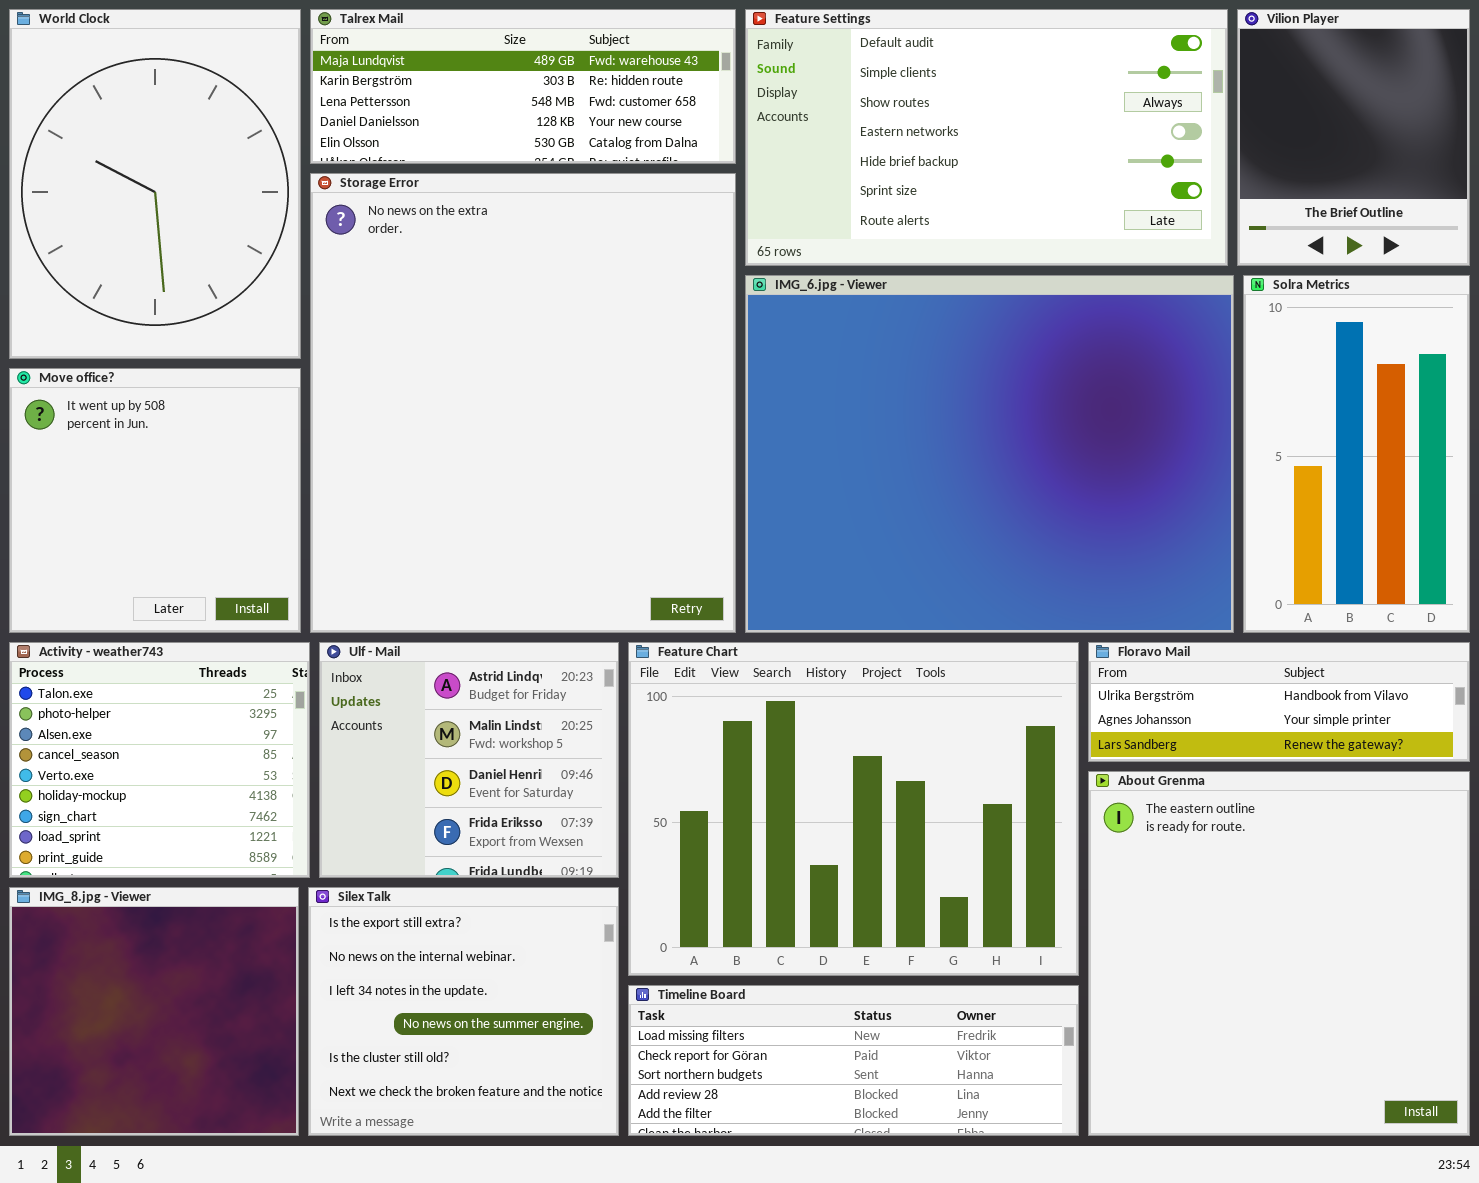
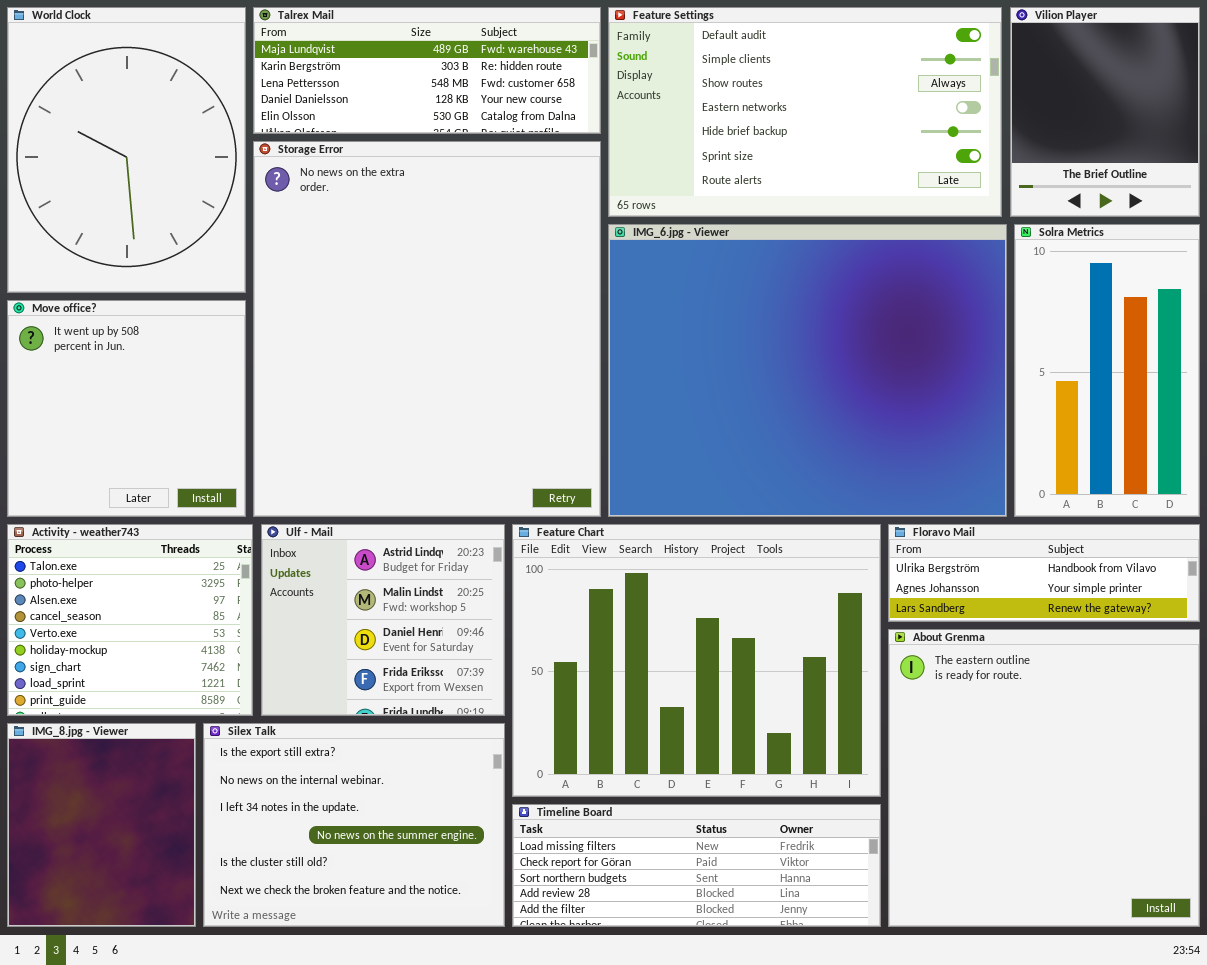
IMG_8.jpg - Viewer: [9,887,299,1136] -> [7,723,196,927], resized
Silex Talk: [308,887,619,1136] -> [203,723,505,927], resized

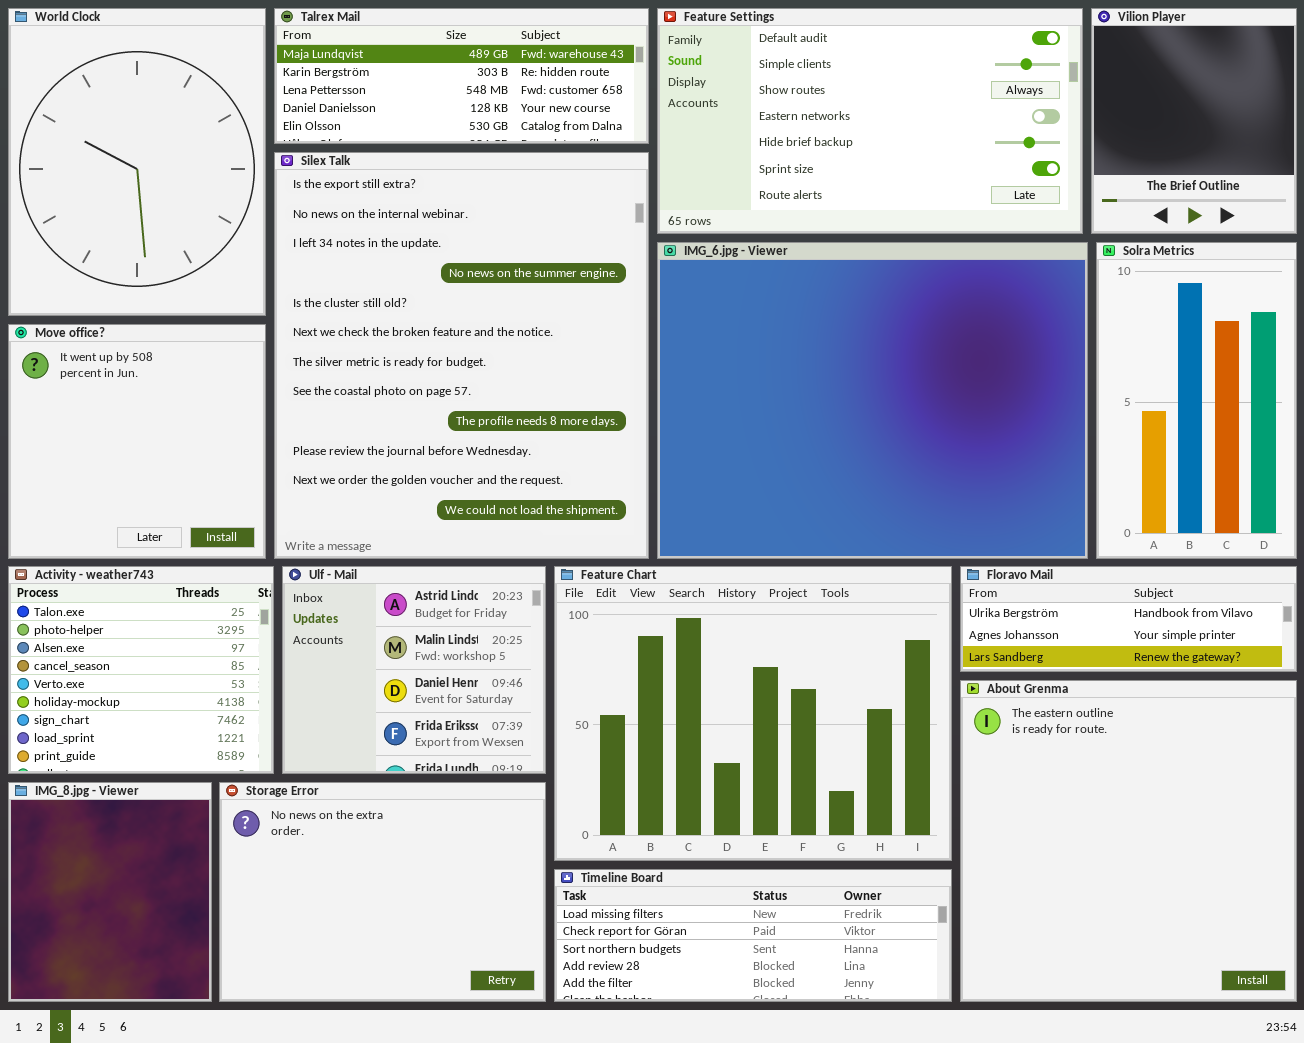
Storage Error: [253,141,601,517] -> [219,782,546,1002], moved, resized
Silex Talk: [203,723,505,927] -> [274,152,649,559], moved, resized

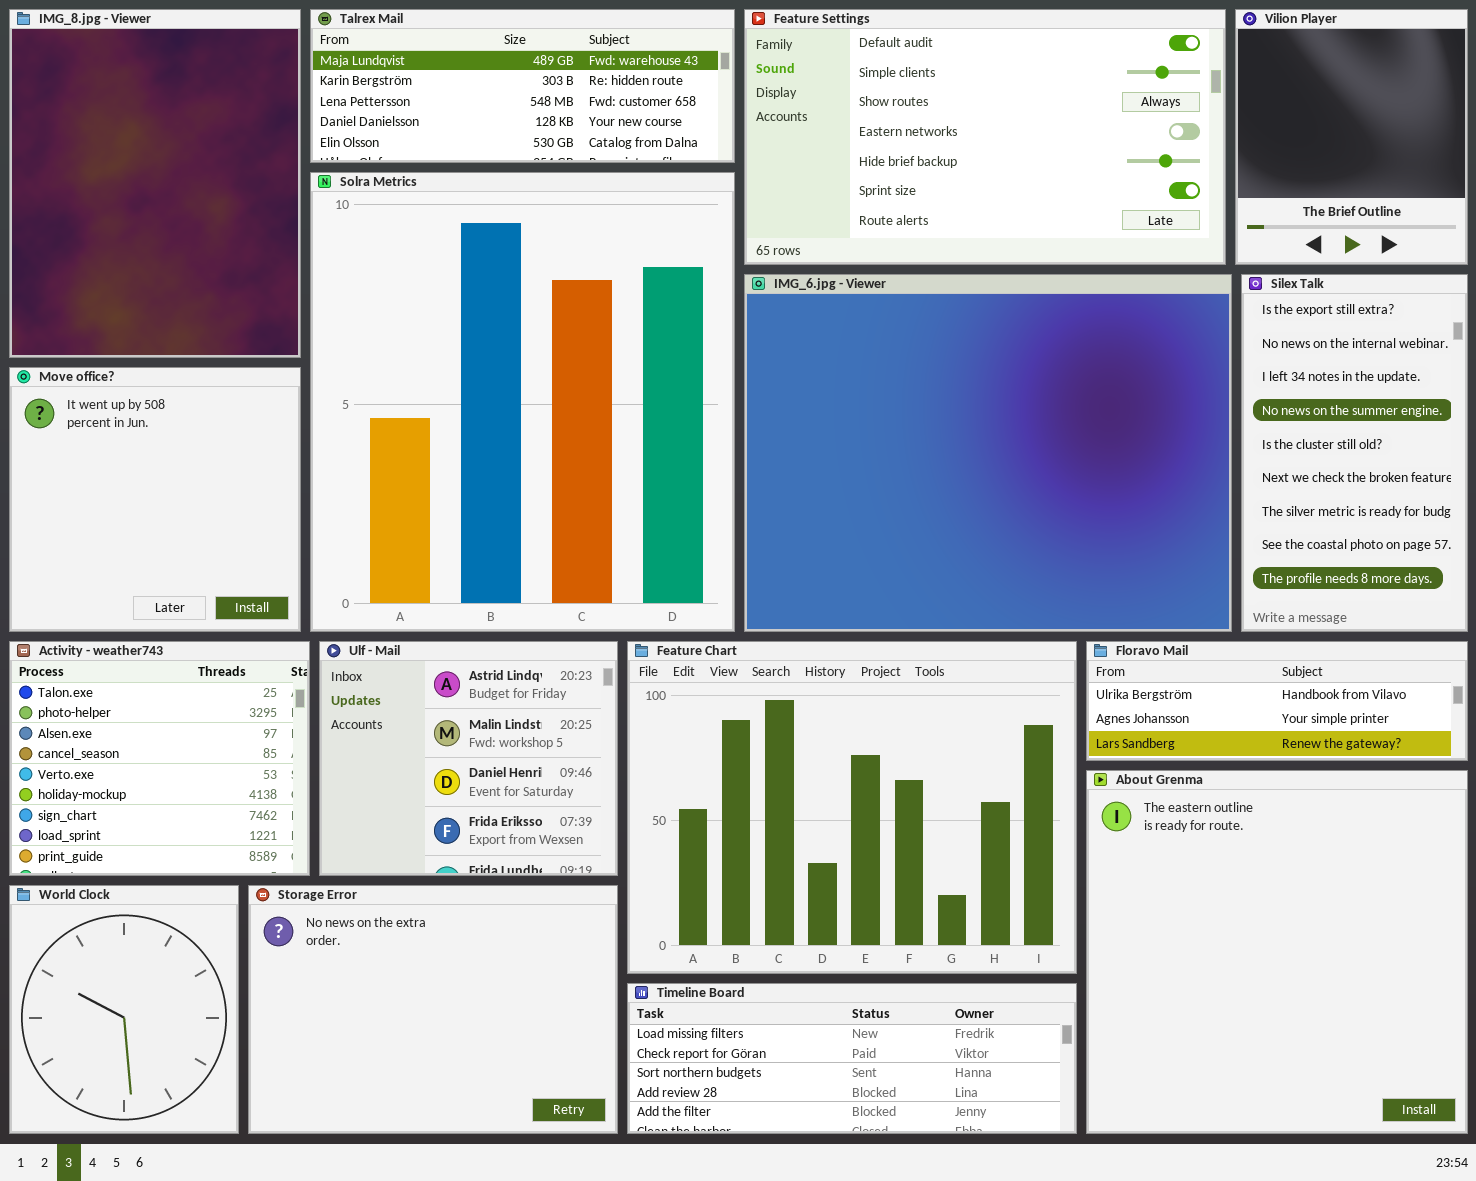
World Clock: [8,8,266,316] -> [9,885,239,1134], moved, resized
Silex Talk: [274,152,649,559] -> [1241,274,1468,632], moved, resized
Solra Metrics: [1096,242,1297,559] -> [310,172,735,632], moved, resized
IMG_8.jpg - Viewer: [8,782,212,1002] -> [9,9,301,358], moved, resized

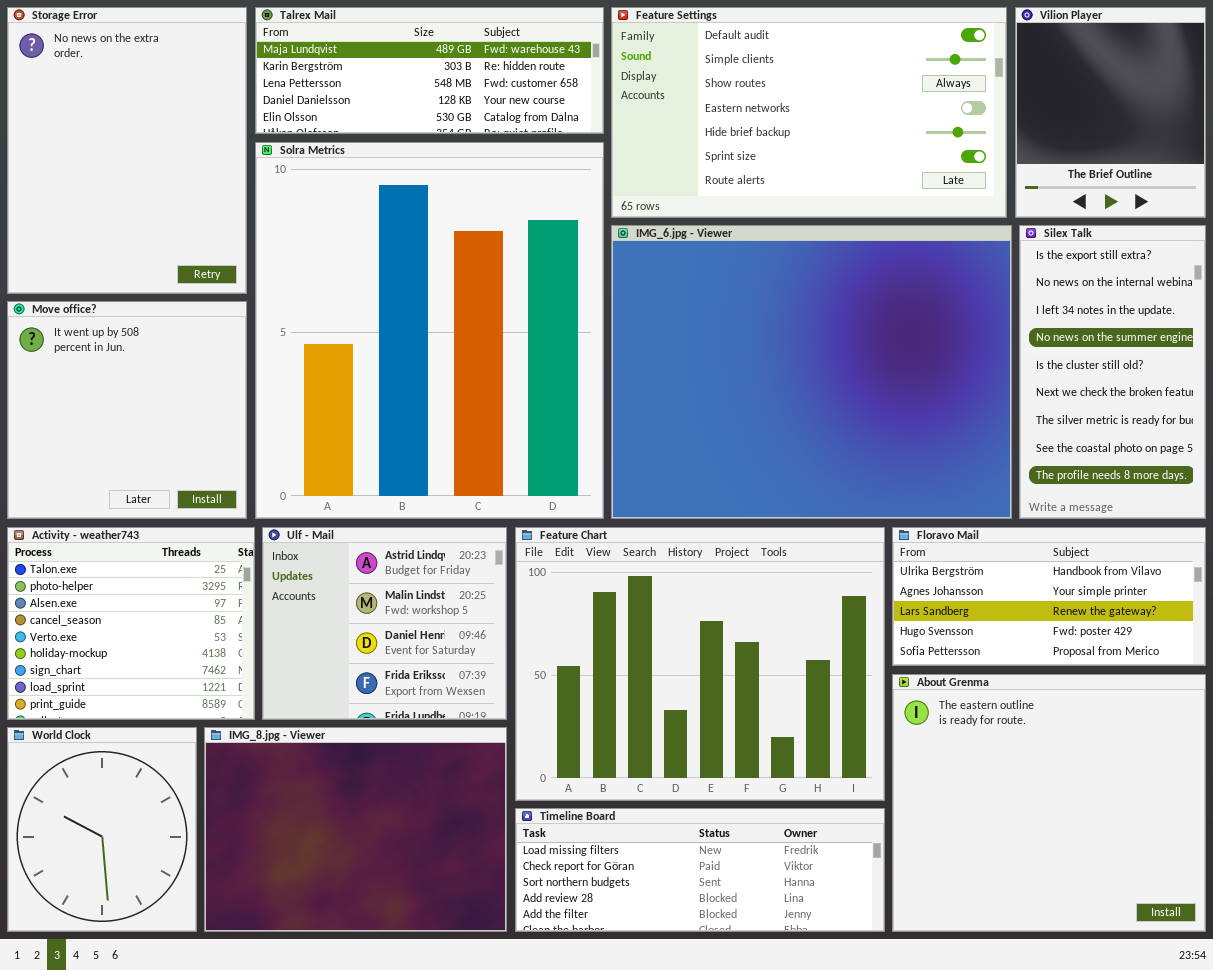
IMG_8.jpg - Viewer: [9,9,301,358] -> [204,727,507,932], moved, resized
Floravo Mail: [1086,641,1468,761] -> [892,527,1206,666], resized
About Grenma: [1086,770,1468,1134] -> [892,674,1206,932], resized
Storage Error: [248,885,618,1134] -> [7,7,247,294], moved, resized

